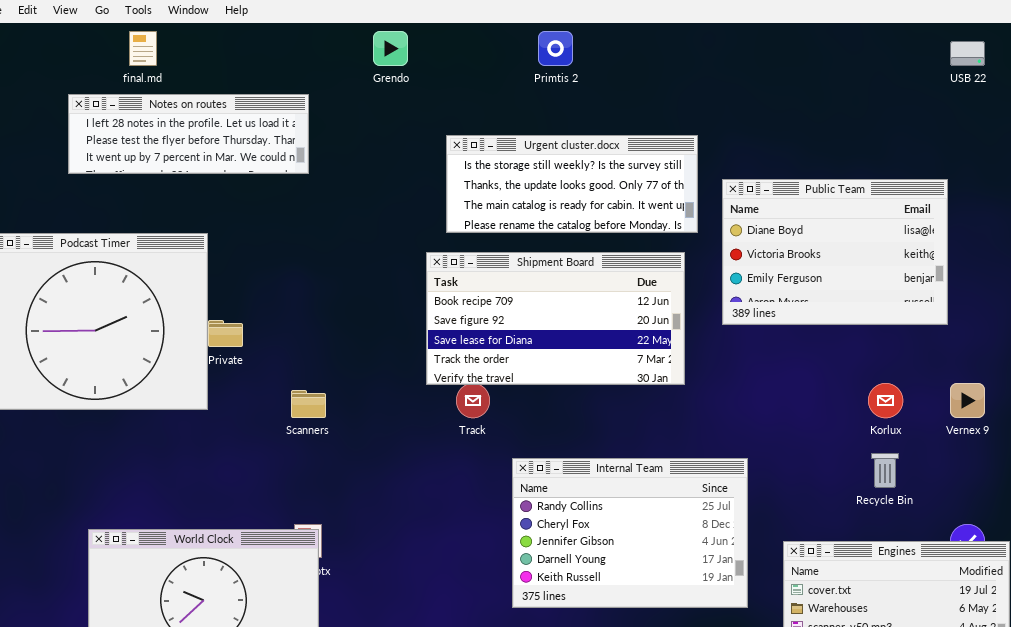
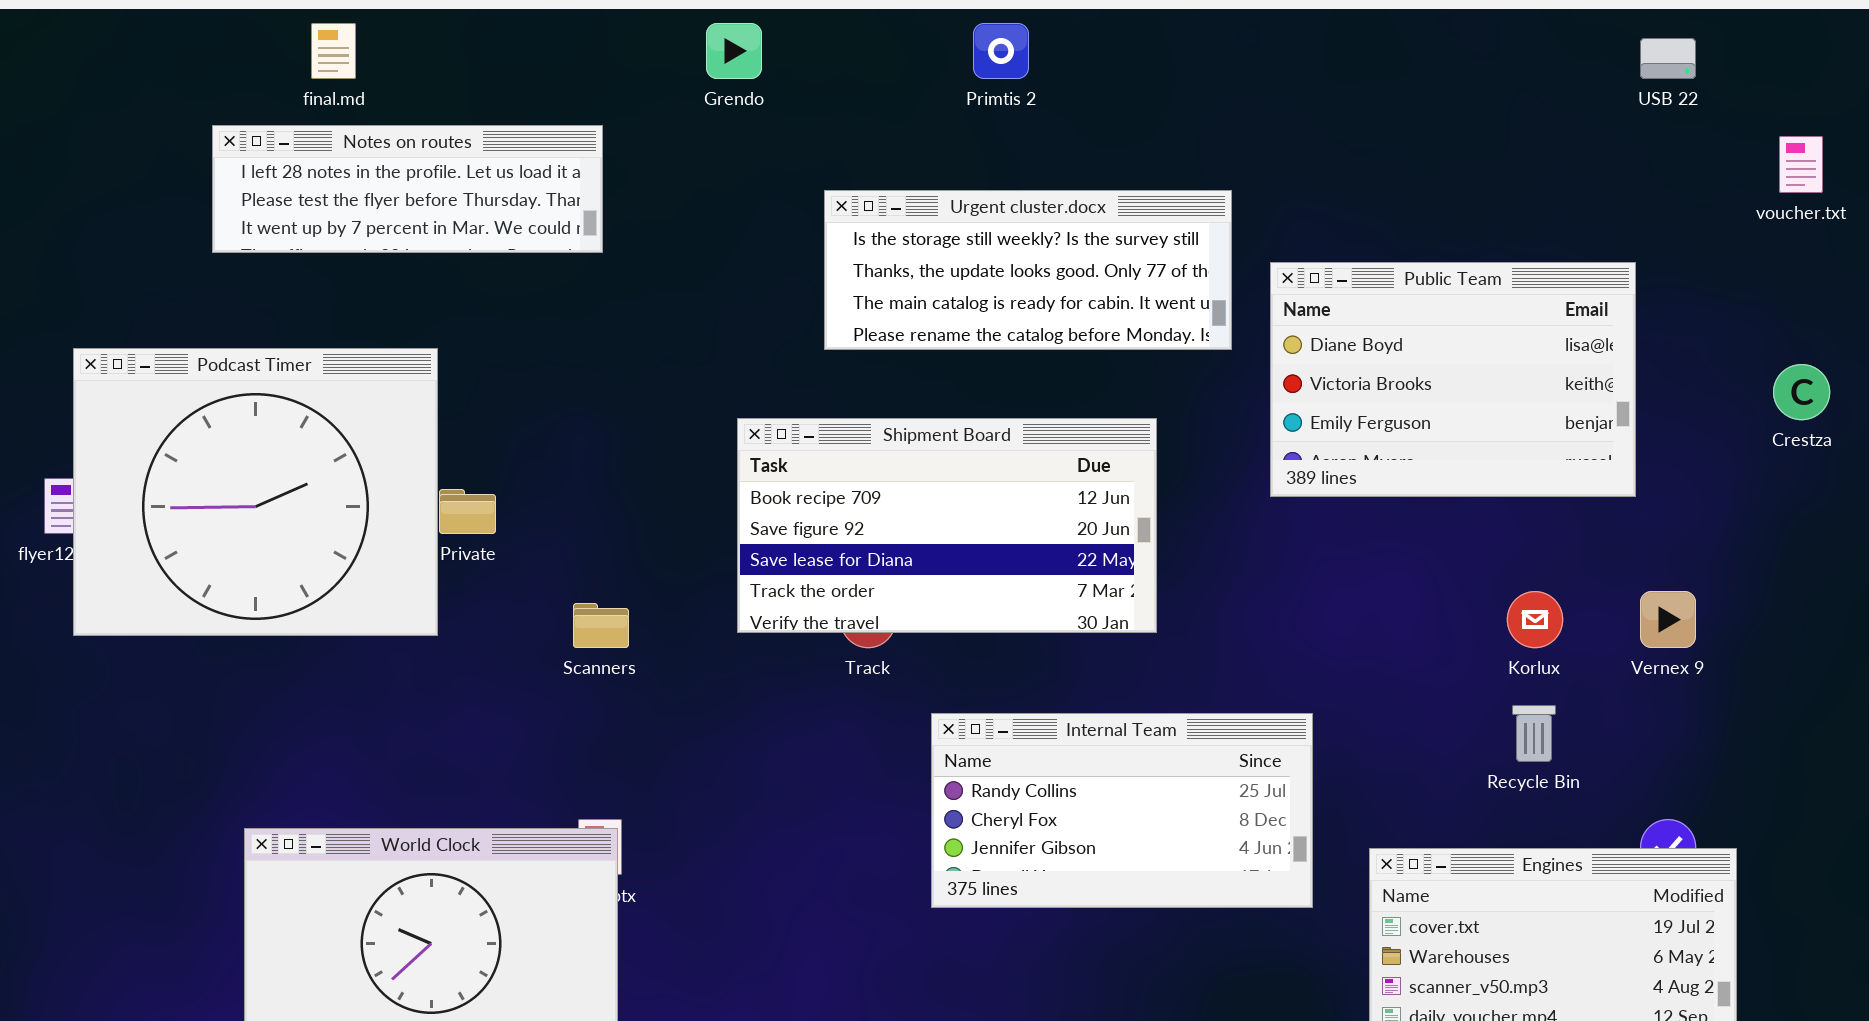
Shipment Board: [426,252,685,385] -> [737,418,1157,633], moved
Internal Team: [512,458,748,608] -> [931,713,1313,908], resized

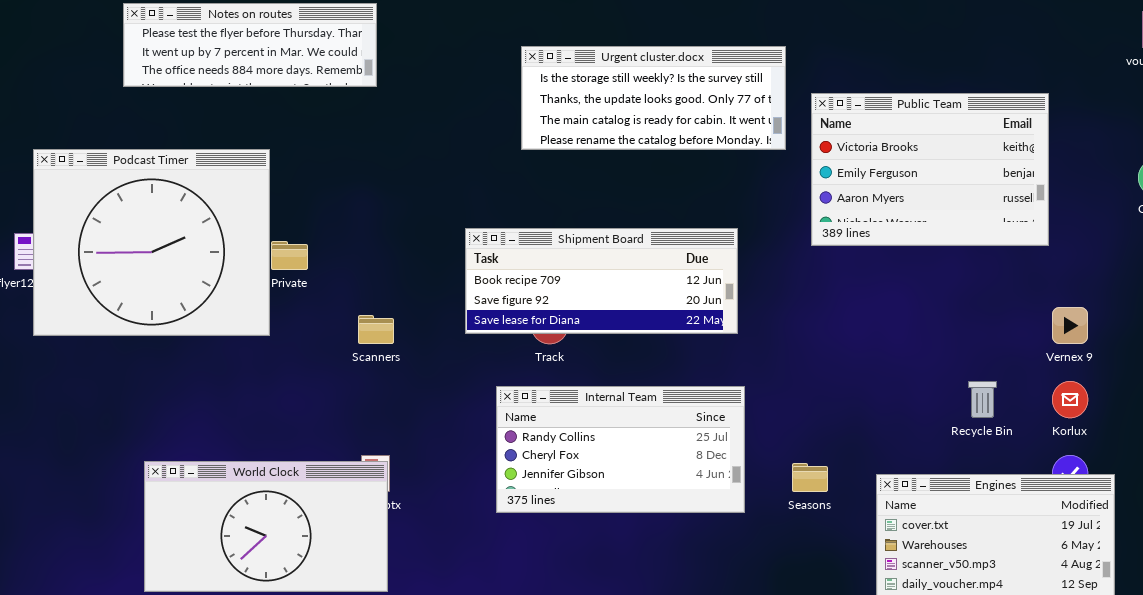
Notes on routes: [212,125,603,253] -> [123,3,377,87], scrolled down 1 row
Public Team: [1270,262,1636,497] -> [811,93,1049,246], scrolled down 1 row
Shipment Board: [737,418,1157,633] -> [465,228,738,334], resized
Korlux: [1507,591,1563,648] -> [1052,381,1088,418], moved
Internal Team: [931,713,1313,908] -> [496,386,745,513], moved

